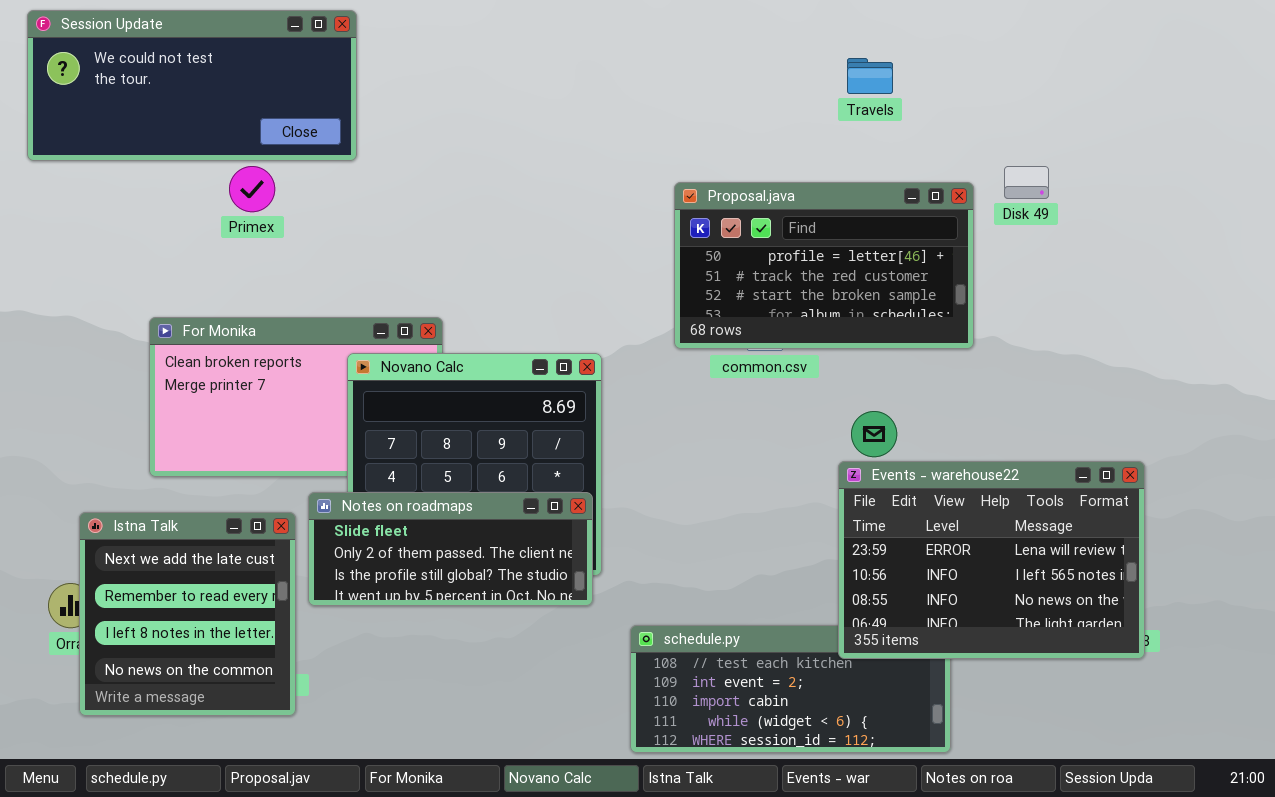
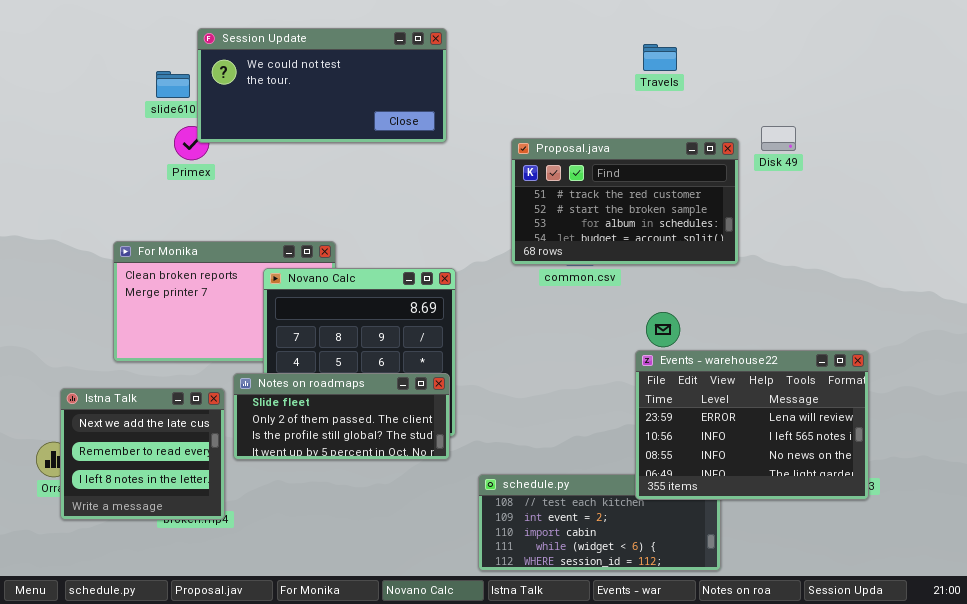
Session Update: [27,10,357,161] -> [197,28,447,143], moved
Proposal.java: [674,182,974,349] -> [511,138,739,265], scrolled down 1 row
Istna Talk: [79,512,296,716] -> [60,388,225,520], resized

